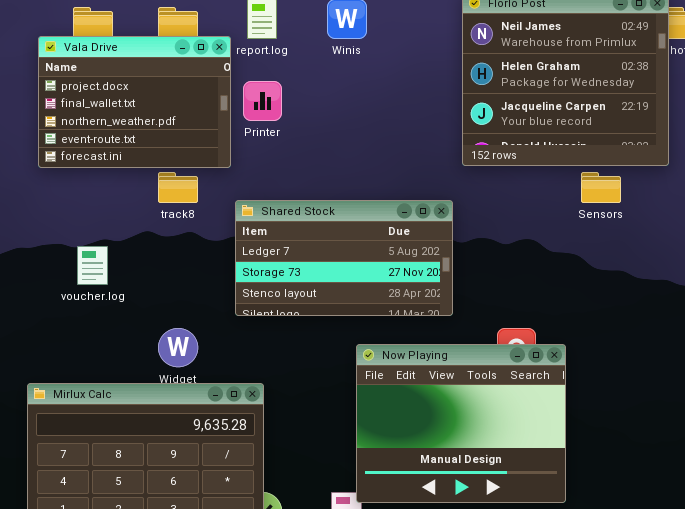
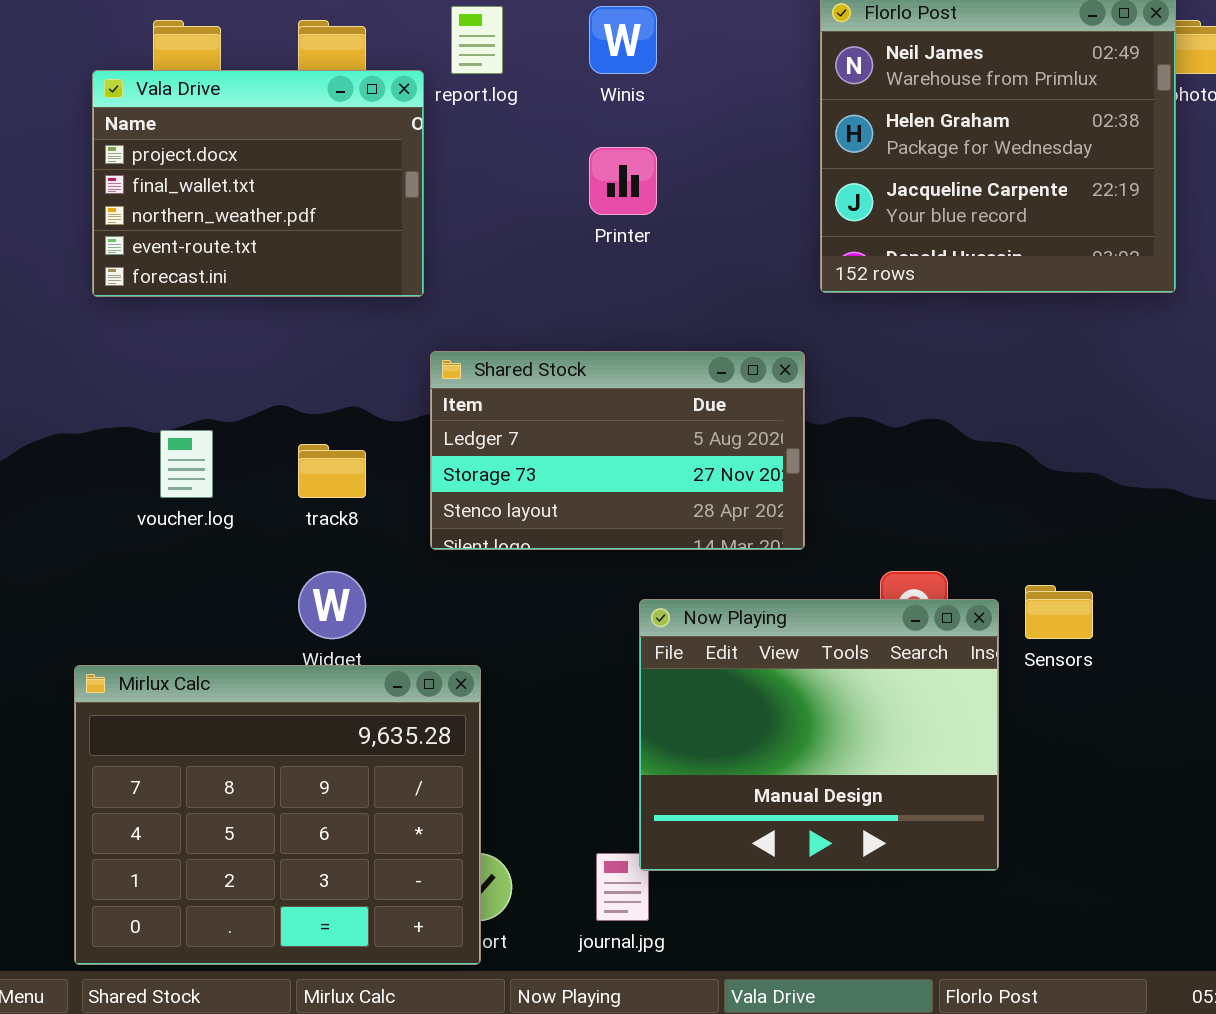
Printer: [243,81,282,121] -> [589,147,657,215], moved
track8: [158,172,198,203] -> [298,444,366,498], moved
Sensors: [581,172,621,203] -> [1025,585,1093,639], moved

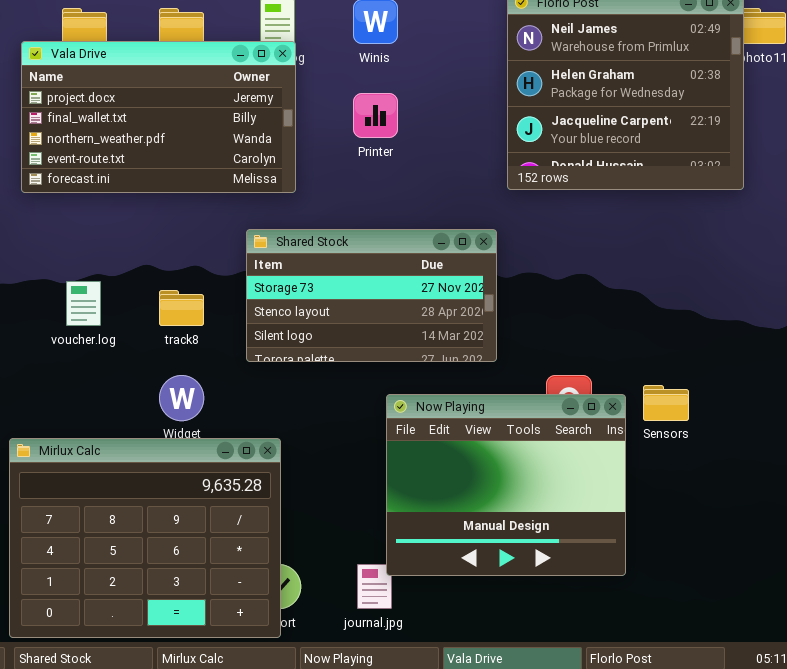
Vala Drive: [92,70,424,297] -> [21,41,296,193], resized
Shared Stock: [430,351,805,550] -> [246,229,497,362], scrolled down 1 row

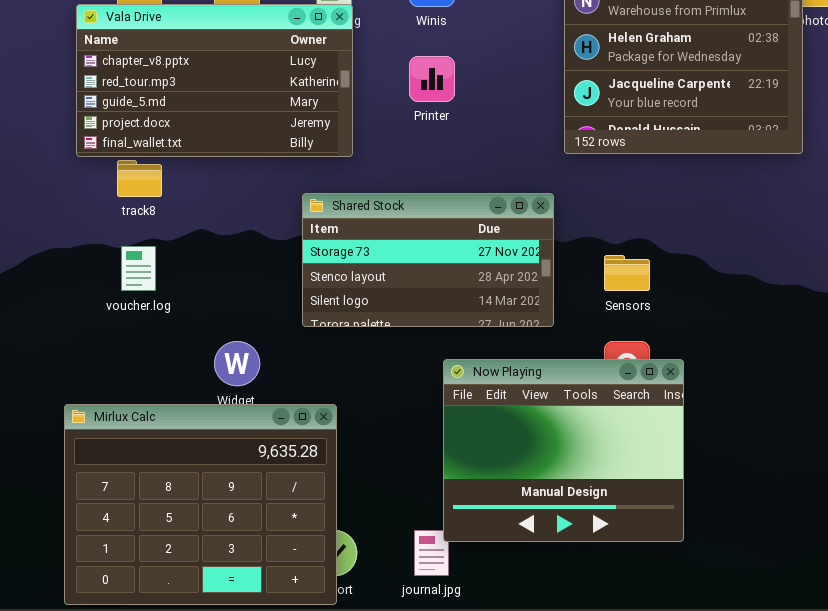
Vala Drive: [21,41,296,193] -> [76,4,353,157], scrolled up 3 rows
track8: [159,290,204,326] -> [117,160,162,197], moved
Sensors: [643,385,689,421] -> [604,255,650,291], moved

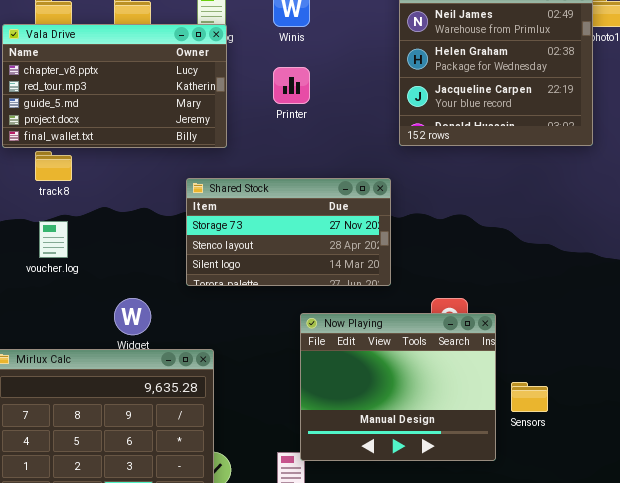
Sensors: [604,255,650,291] -> [511,382,548,412], moved

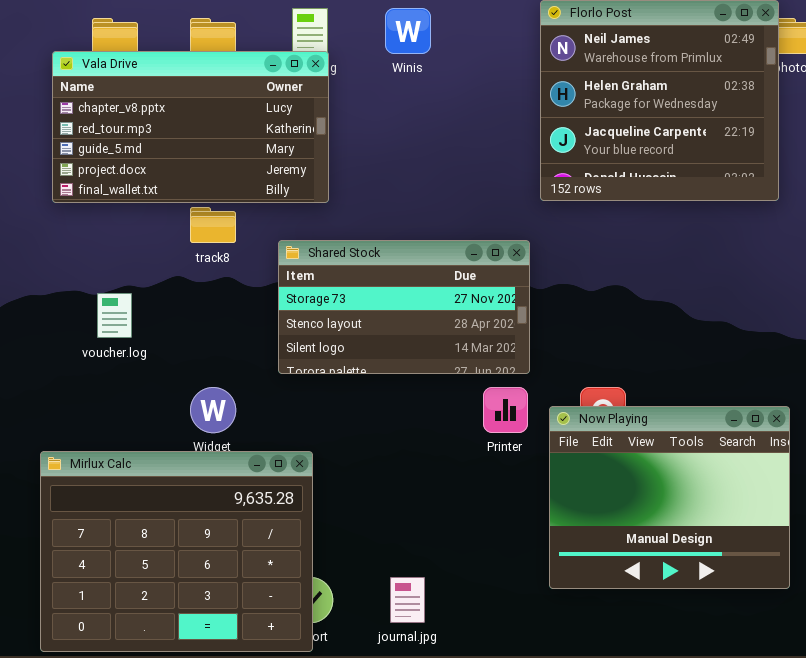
Printer: [273,67,310,104] -> [483,387,528,433], moved
track8: [35,151,72,181] -> [190,207,236,243], moved
Now Playing: [300,313,496,461] -> [549,406,790,589], moved

